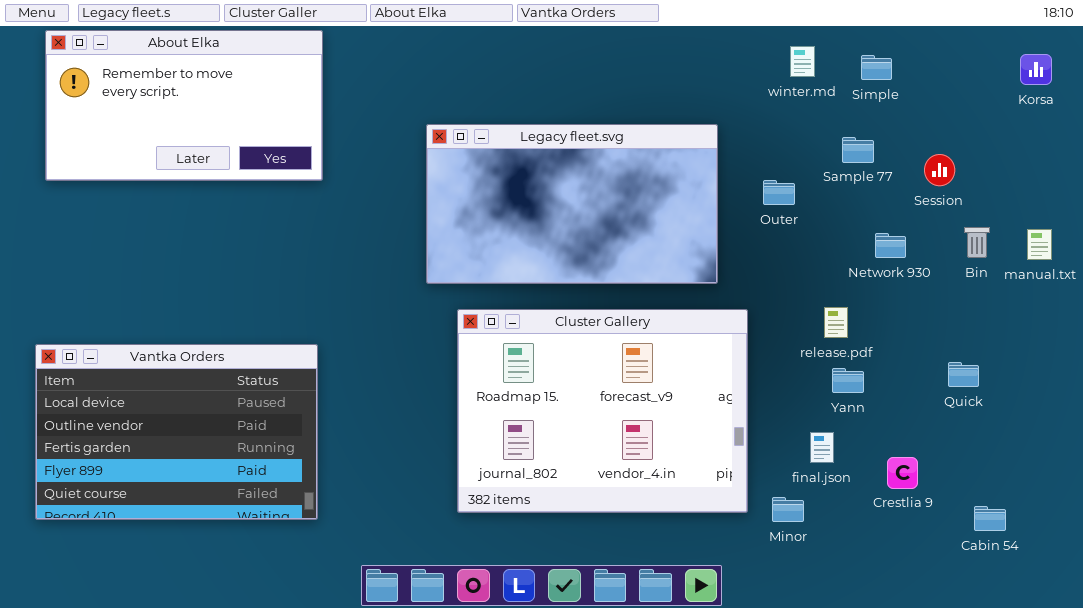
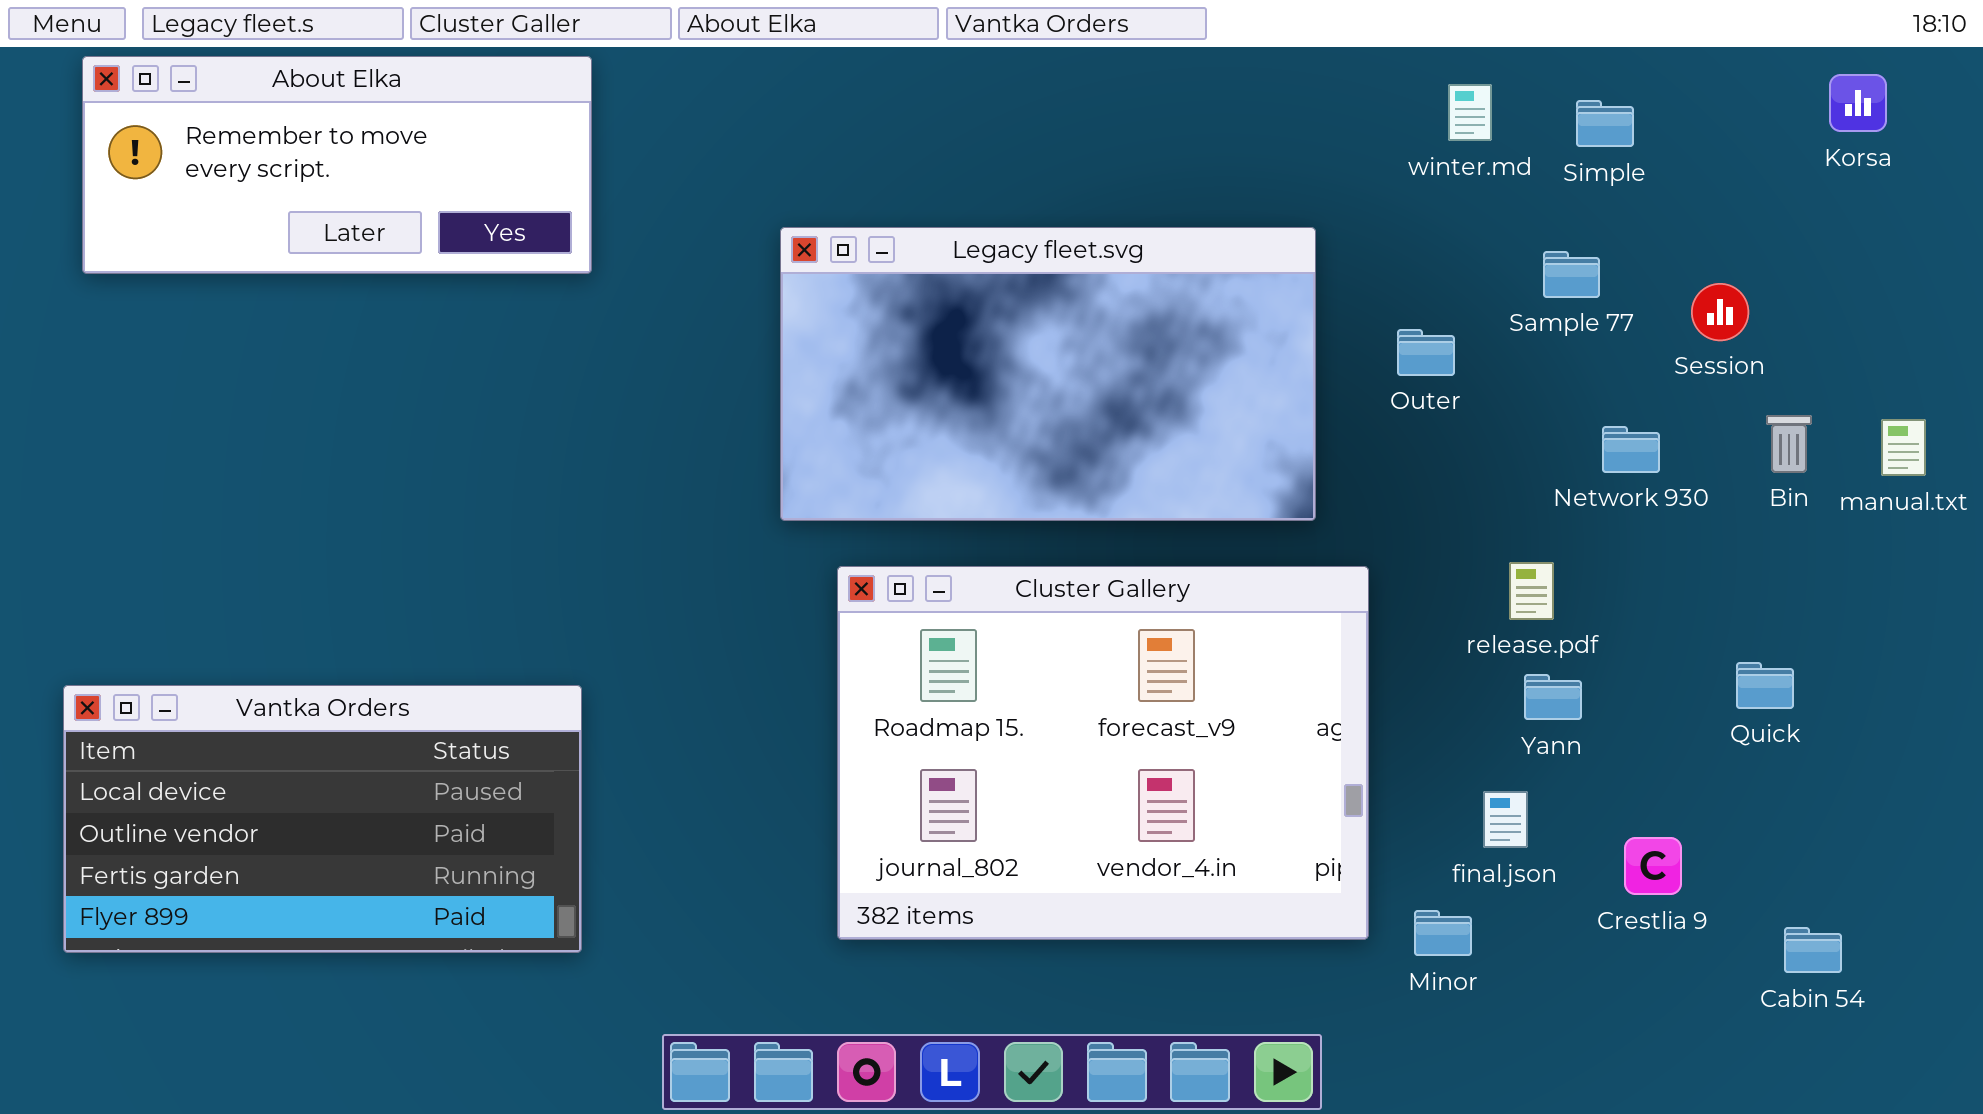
About Elka: [45,30,323,181] -> [82,56,592,274], resized
Korsa: [1020,54,1052,85] -> [1829,74,1887,132], moved
Vantka Orders: [35,344,318,520] -> [63,685,582,953], resized

